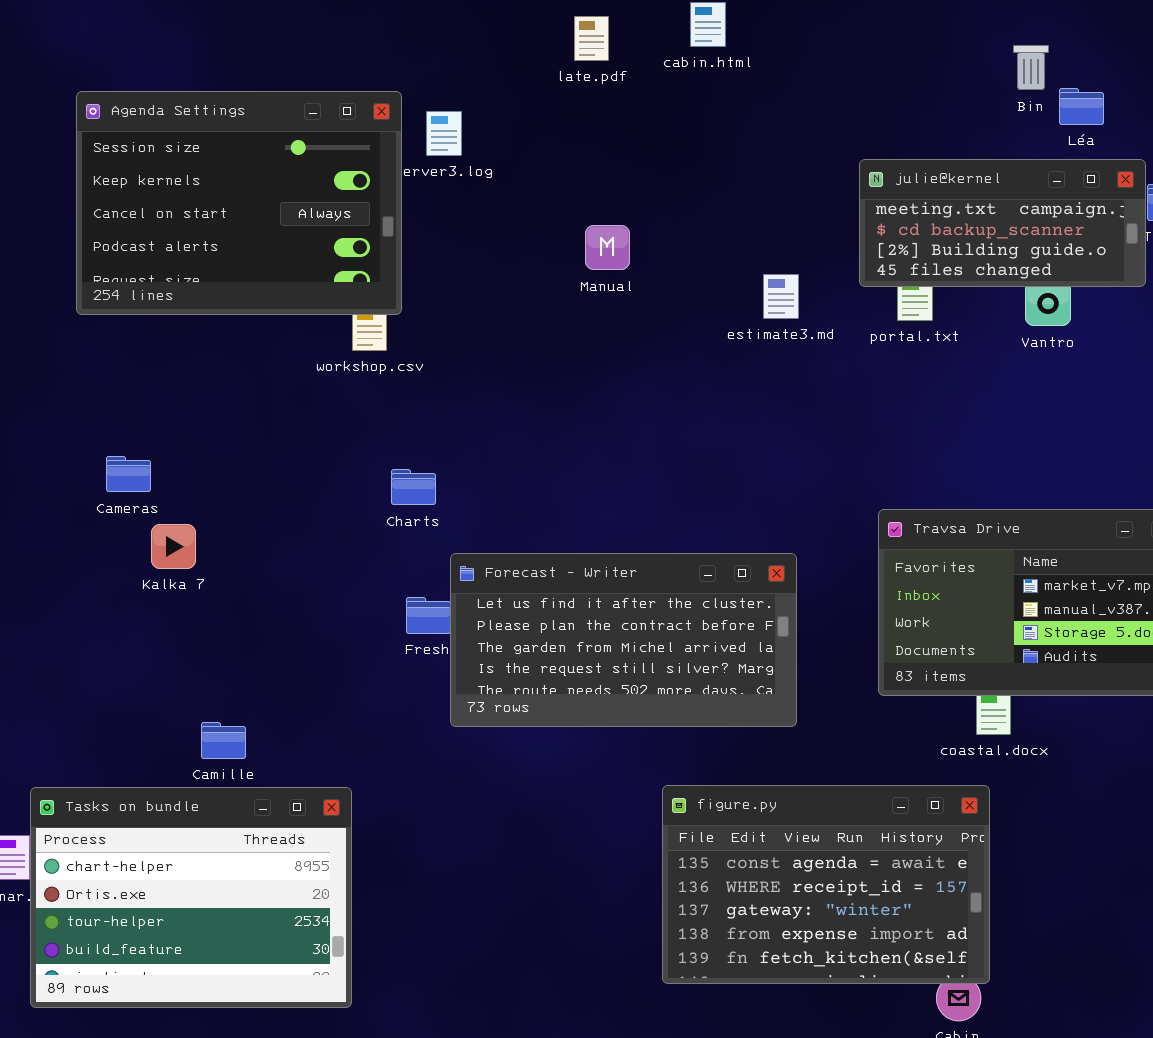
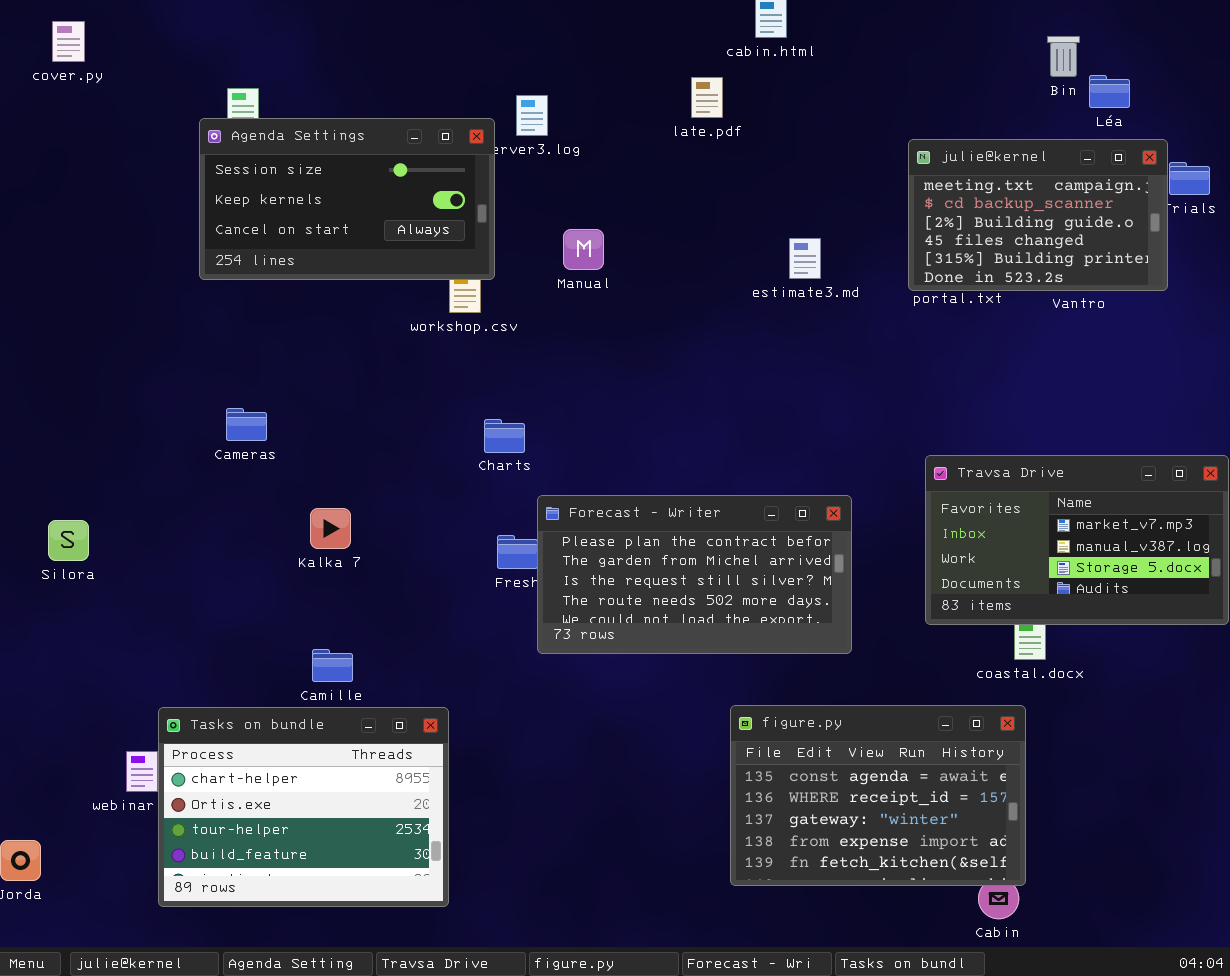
late.pdf: [574,16,609,61] -> [691,77,723,118], moved
Agenda Settings: [76,91,402,315] -> [199,118,495,280], resized
julie@kernel: [859,159,1146,287] -> [908,139,1168,291], resized
Manual: [585,225,630,270] -> [563,229,604,270], moved
estimate3.md: [763,274,799,319] -> [789,238,821,279], moved
Kalka 7: [151,524,196,569] -> [310,508,351,549], moved
Forecast - Writer: [450,553,797,727] -> [537,495,852,654], scrolled down 1 row

